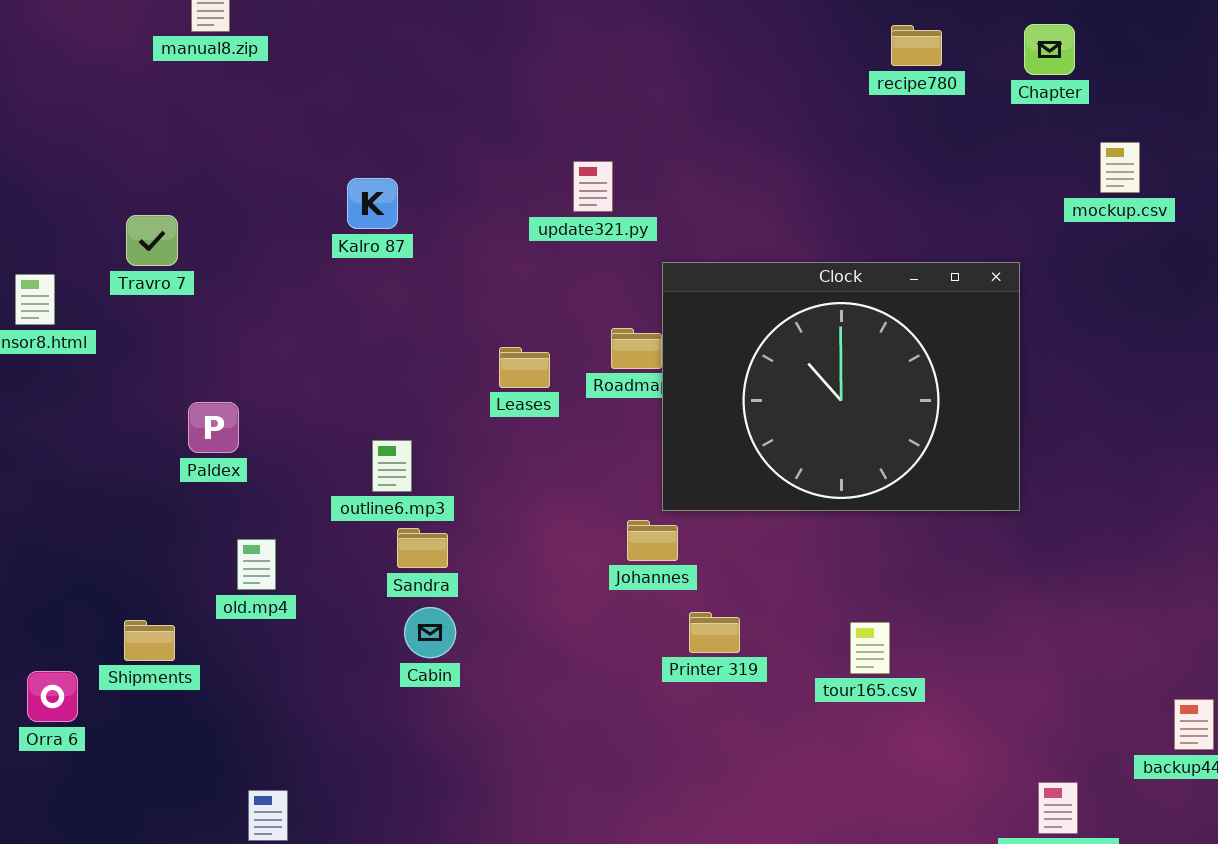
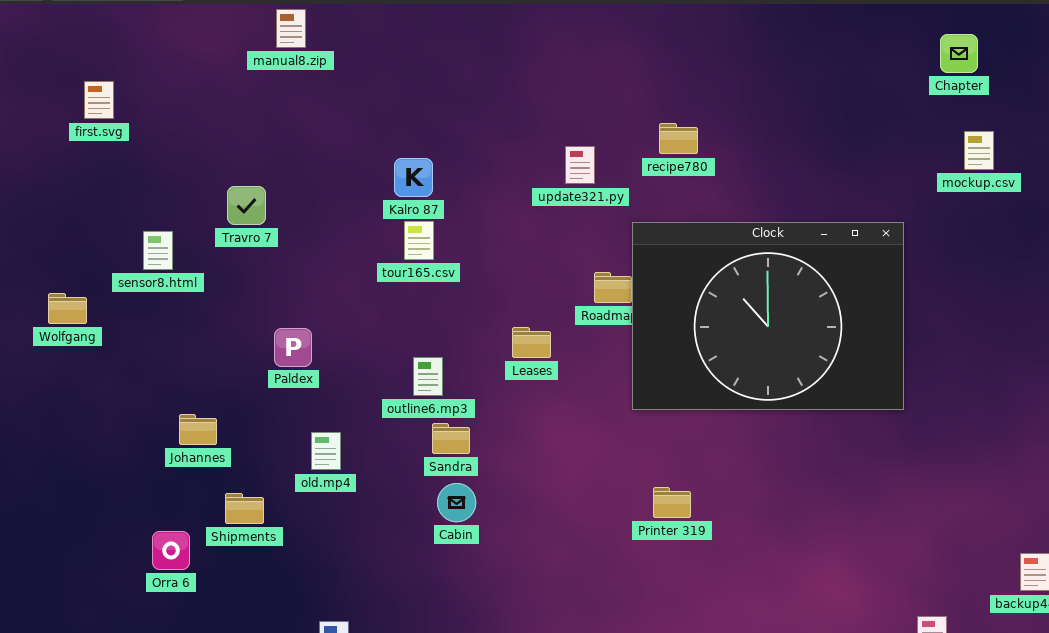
Chapter: [1024,24,1075,75] -> [940,34,978,73], moved
recipe780: [891,25,942,66] -> [659,123,698,154], moved
Leases: [499,347,550,388] -> [512,327,551,358], moved
Johannes: [627,520,678,561] -> [179,414,217,445], moved
tour165.csv: [850,622,890,674] -> [404,221,434,260], moved

